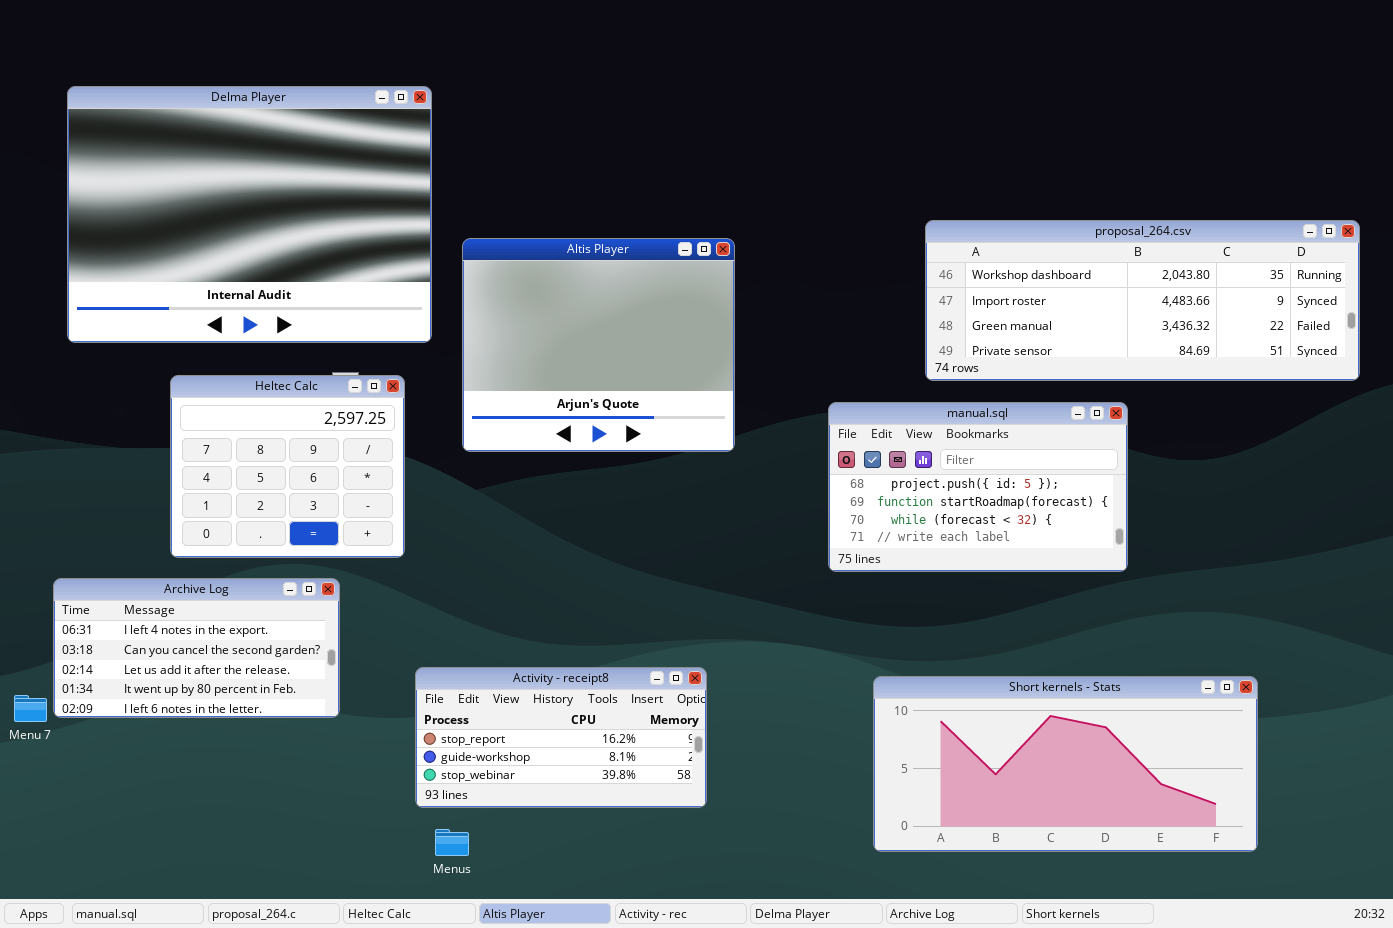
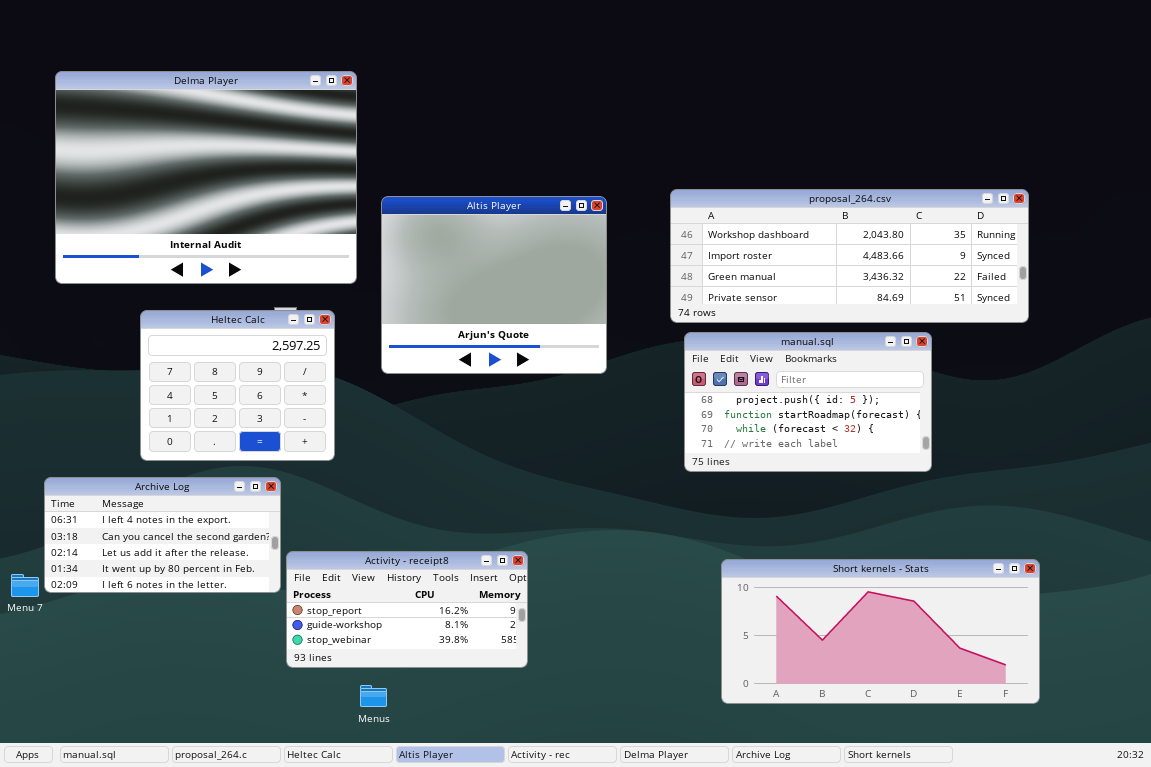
proposal_264.csv: [925,220,1360,381] -> [670,189,1029,323], moved
Activity - receipt8: [415,667,707,808] -> [286,551,528,668], moved

